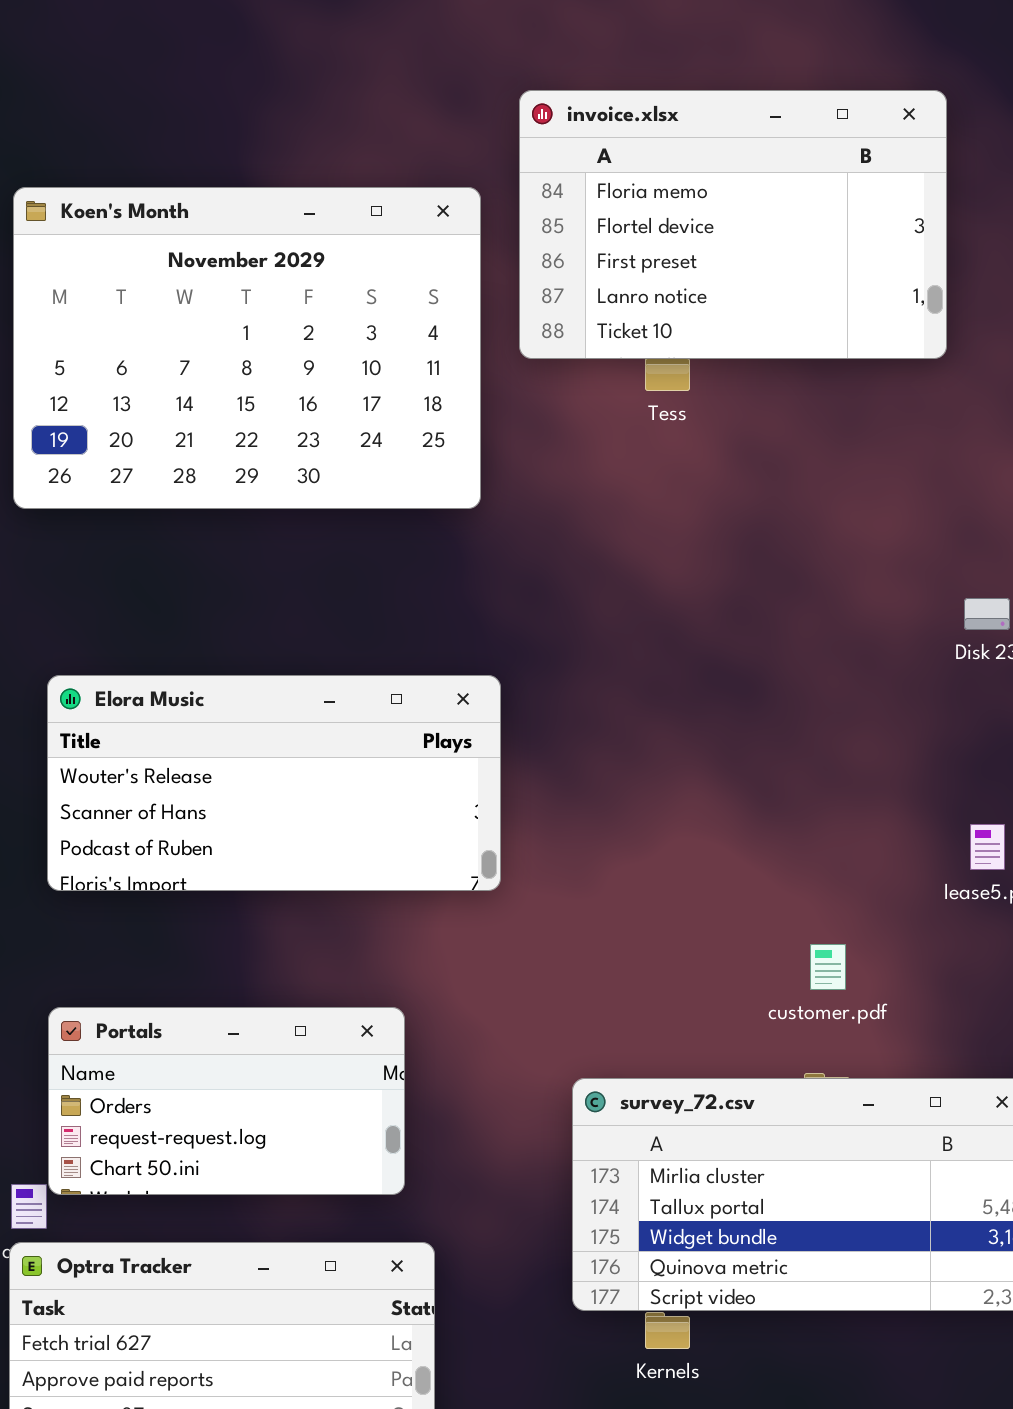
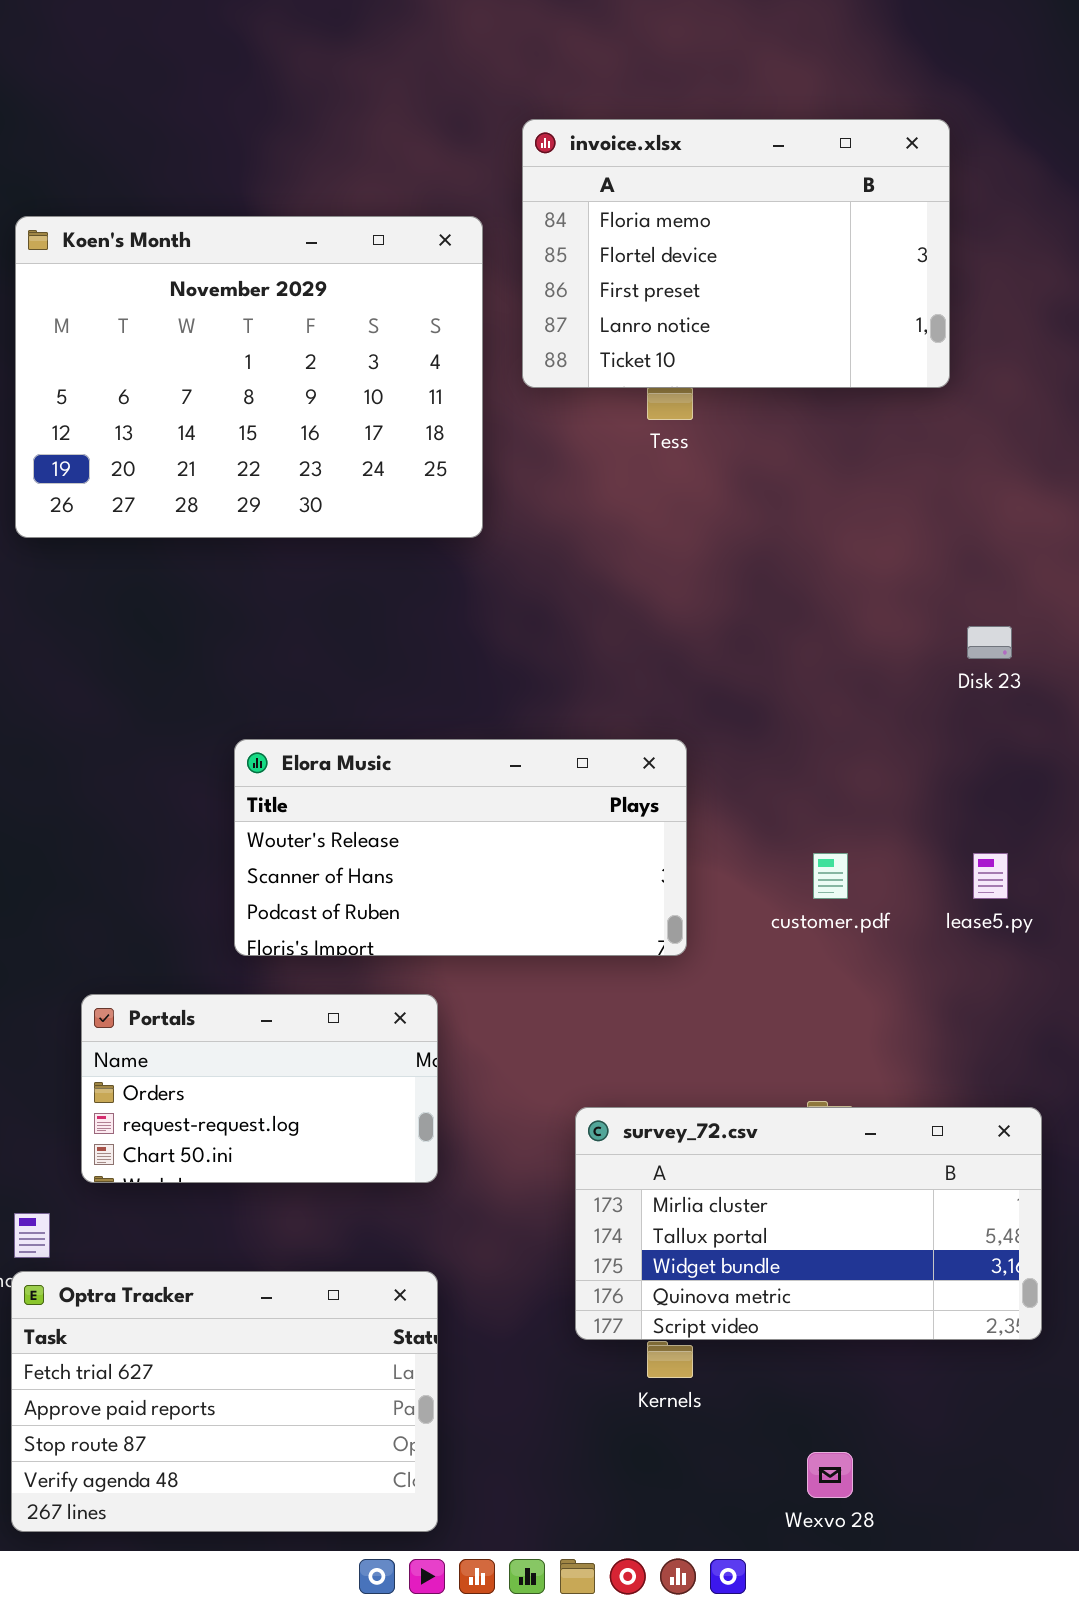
Elora Music: [47,675,501,891] -> [234,739,687,956], moved
customer.pdf: [810,944,846,990] -> [813,853,848,899], moved
Portals: [48,1007,405,1195] -> [81,994,438,1183], moved

